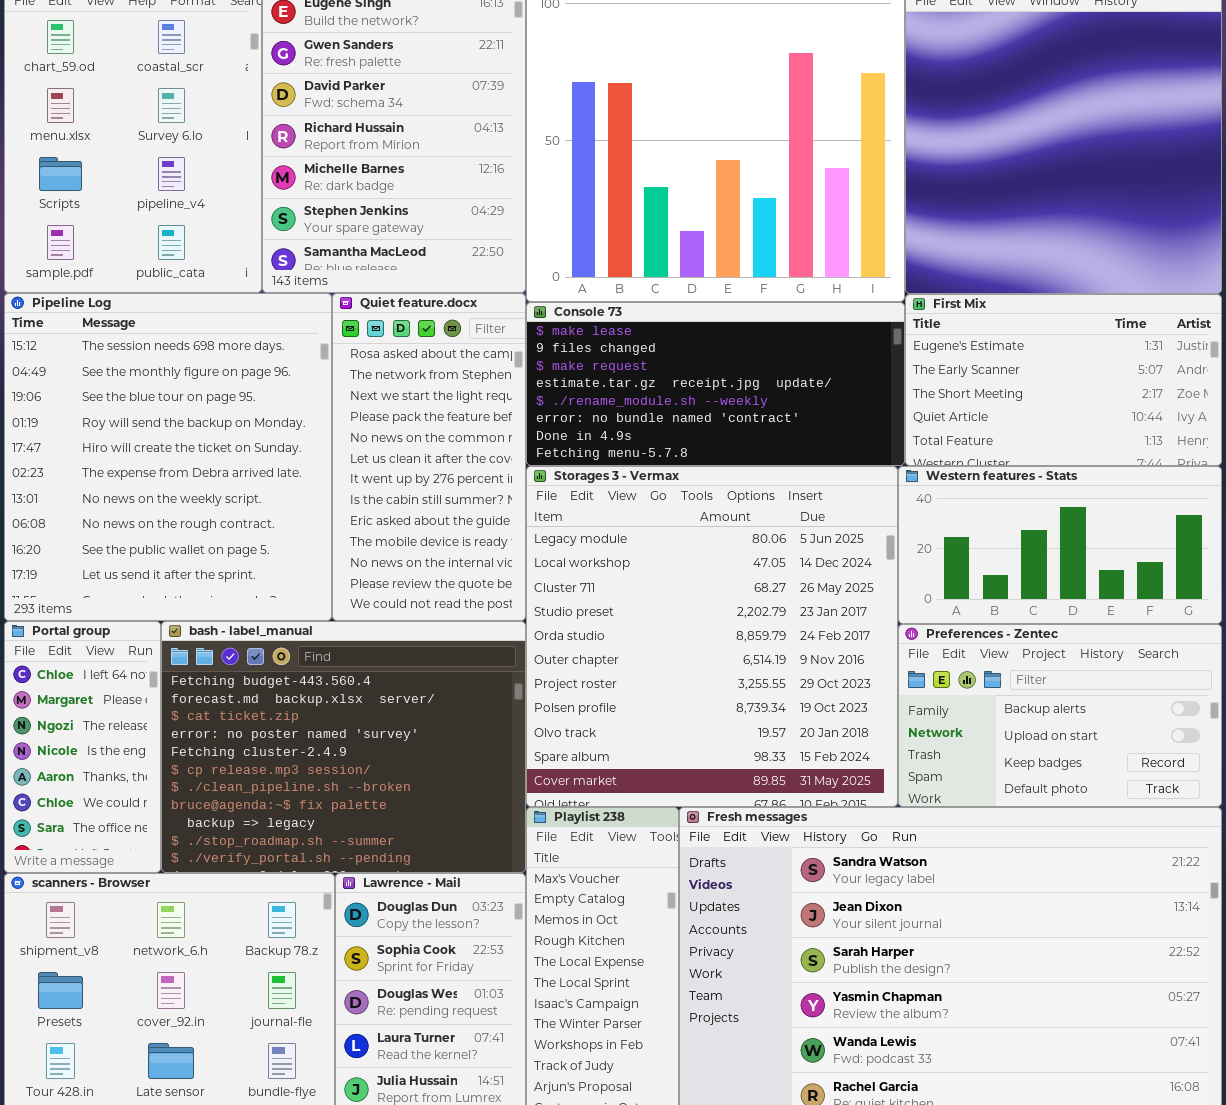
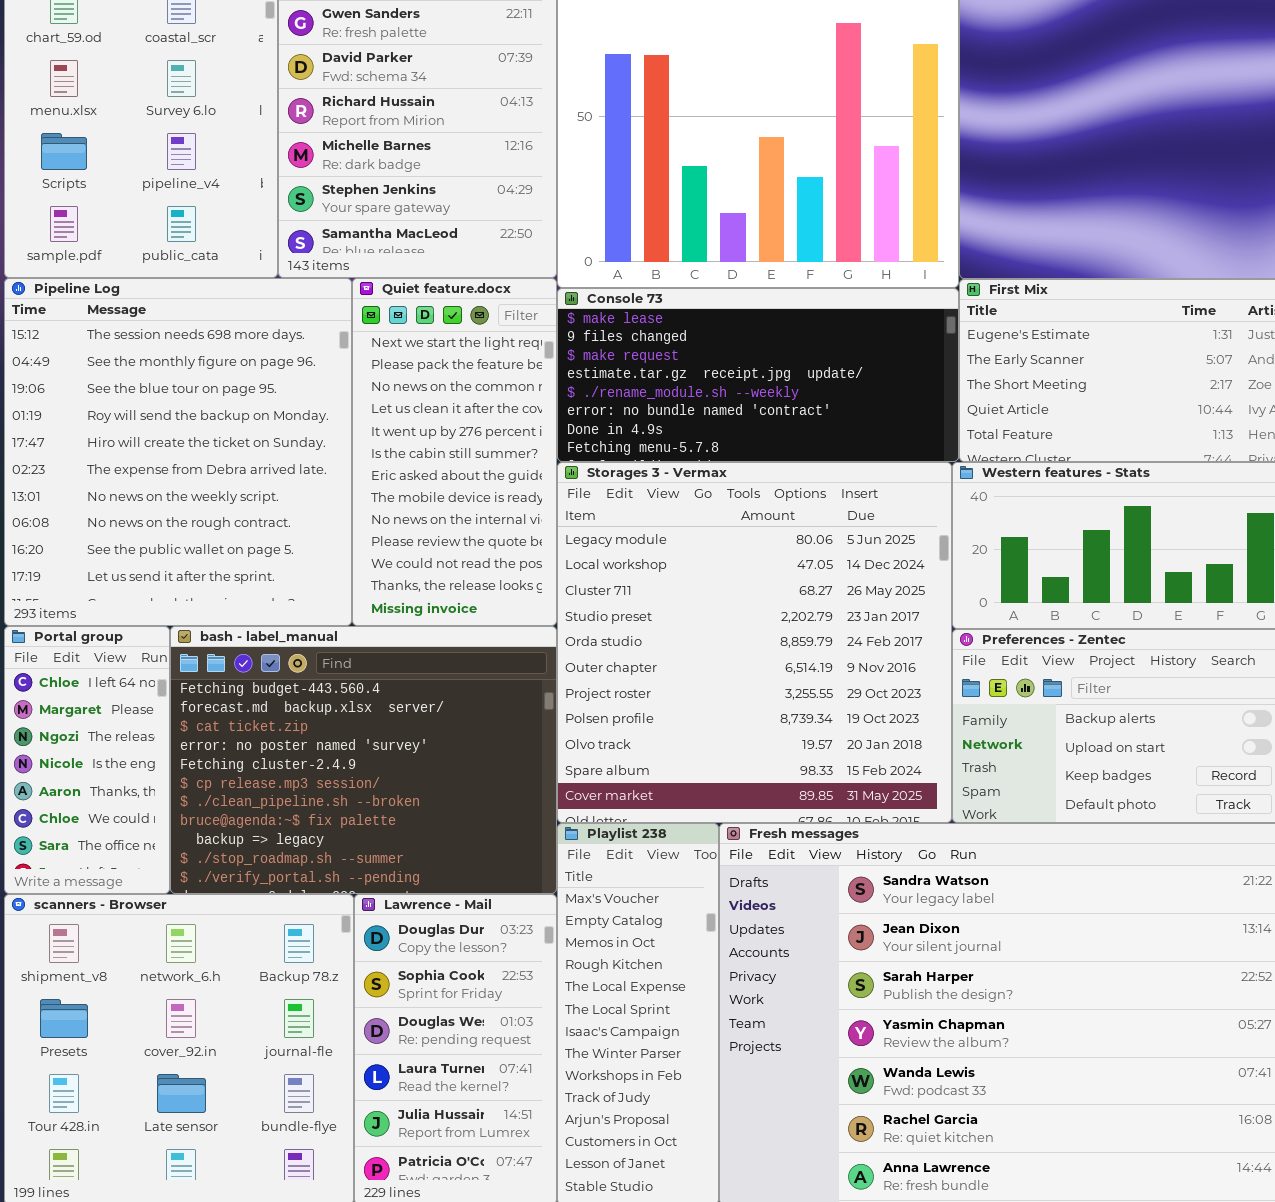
Quiet feature.docx: [332,293,526,621] -> [352,278,557,626], scrolled down 2 rows

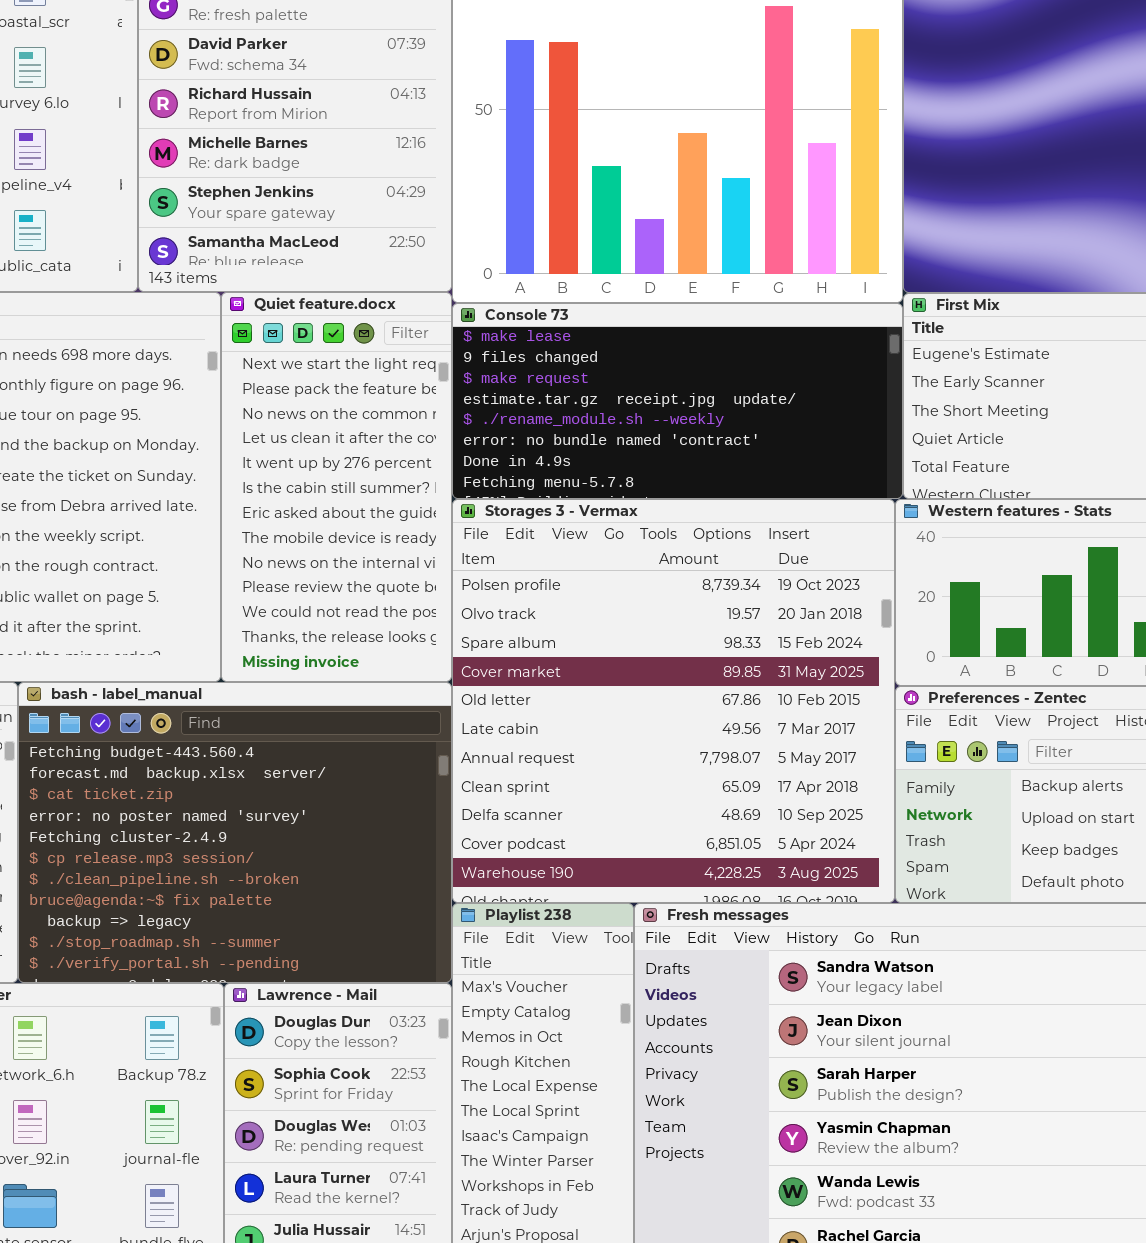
Storages 3 - Vermax: [557,462,952,823] -> [452,499,895,903], scrolled down 7 rows

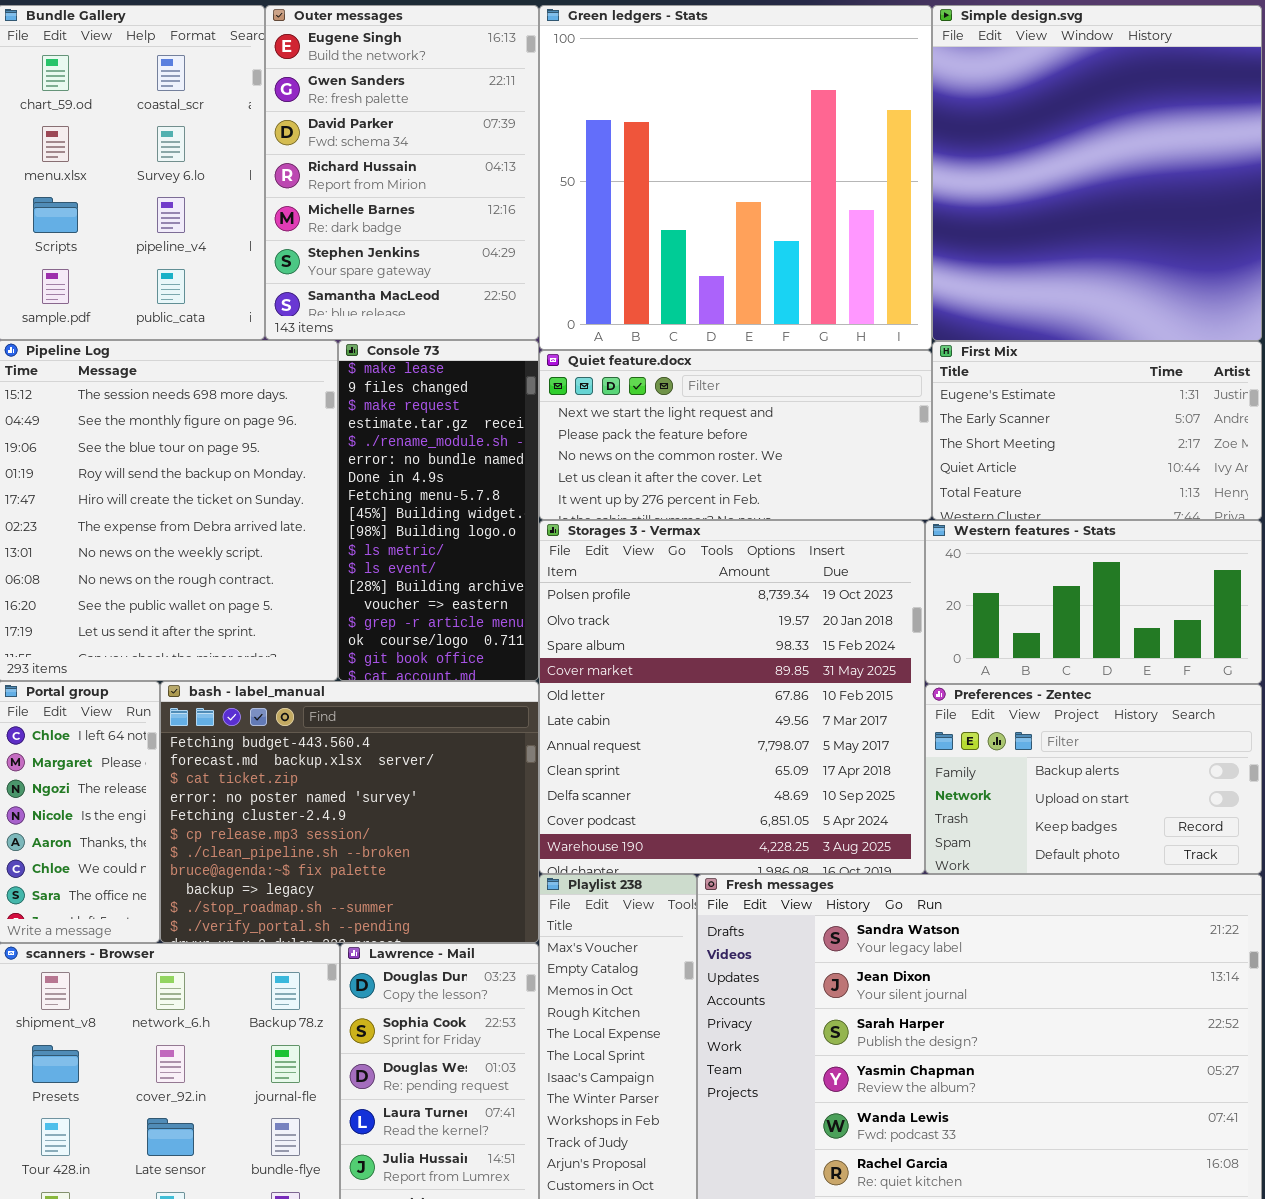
Quiet feature.docx: [221,292,452,682] -> [539,350,932,520], moved, resized
Console 73: [452,303,903,499] -> [338,340,539,681], moved, resized

